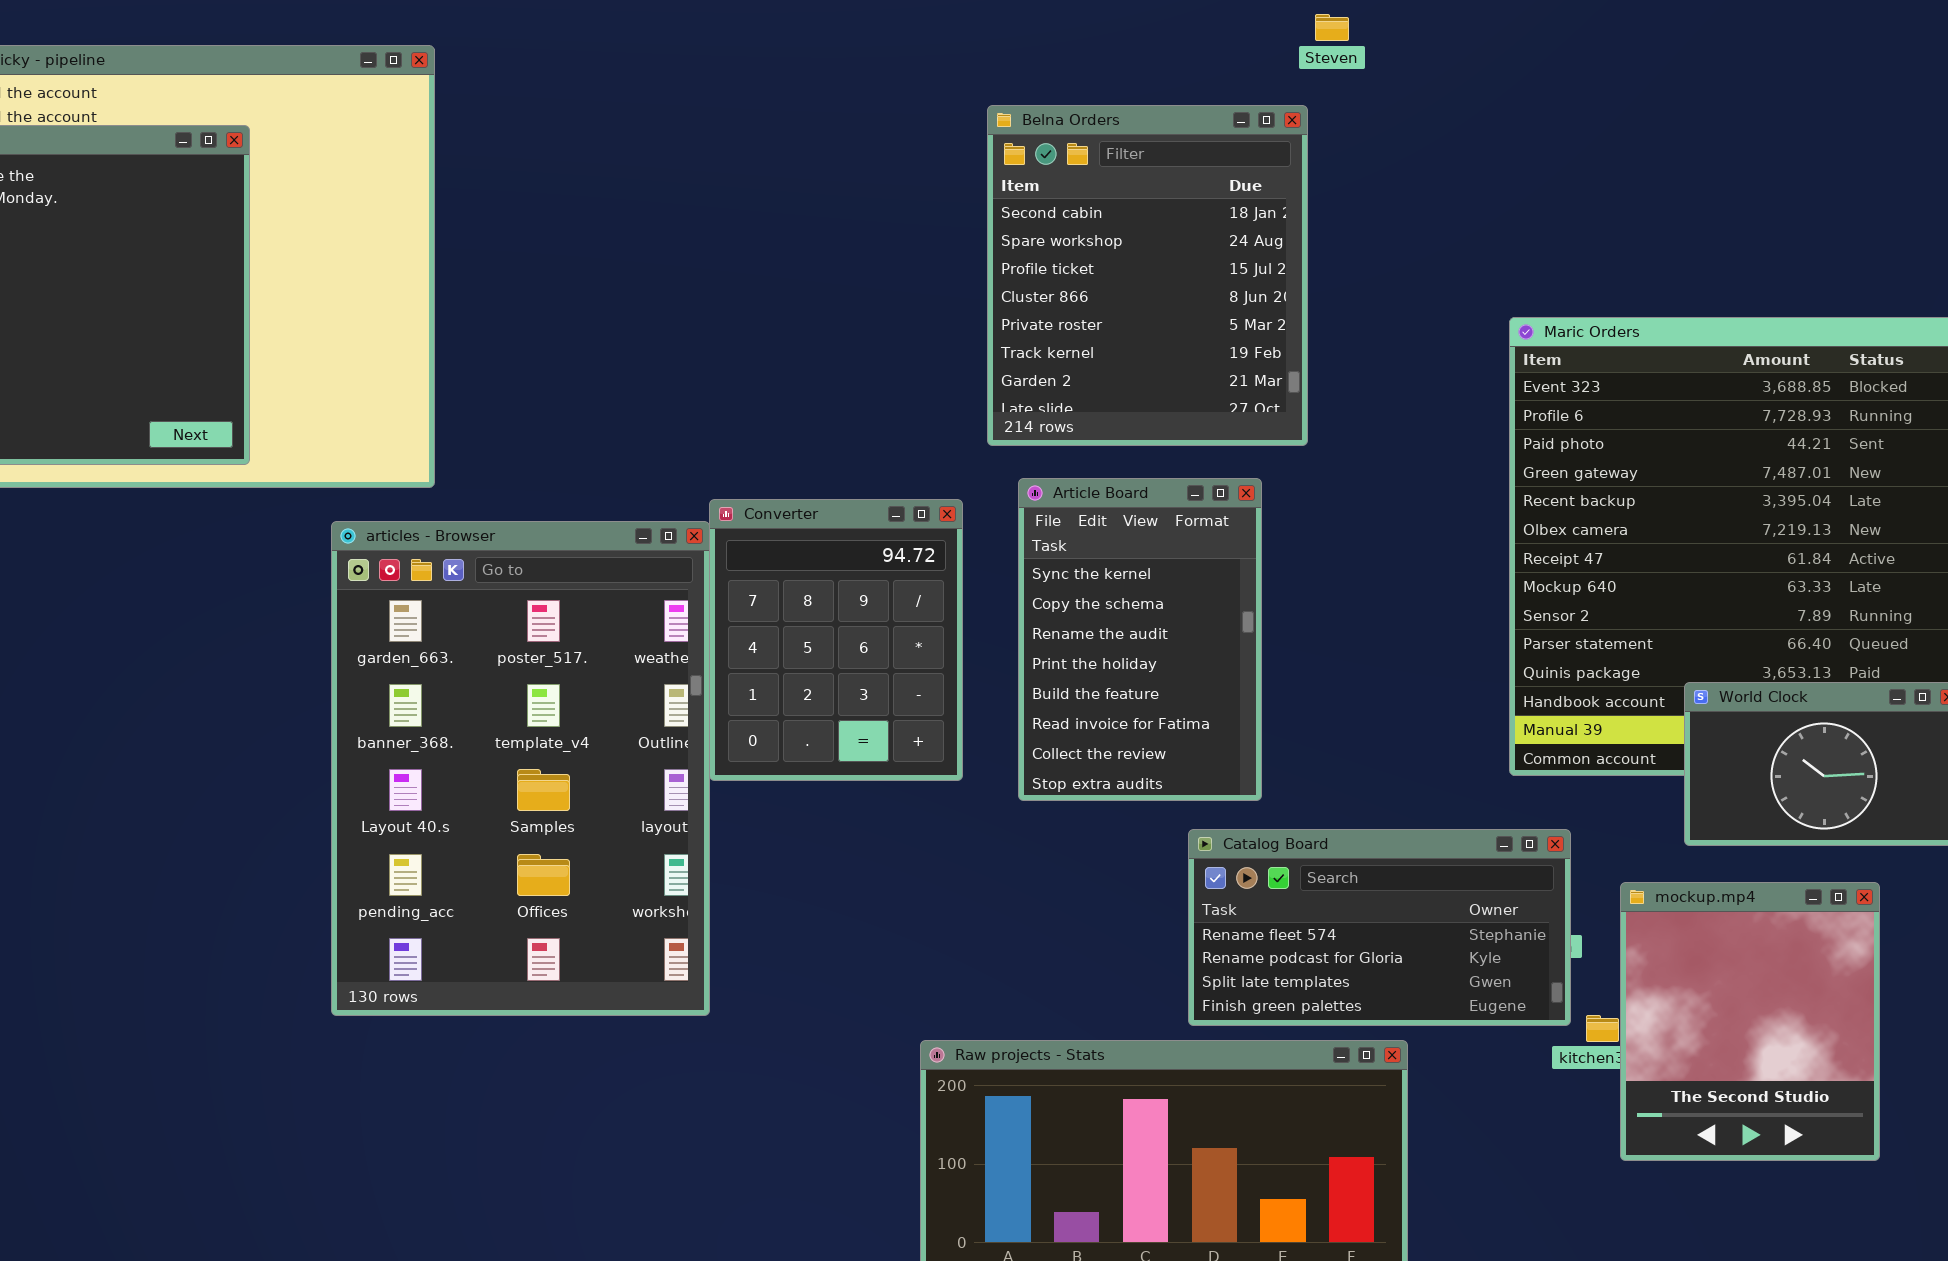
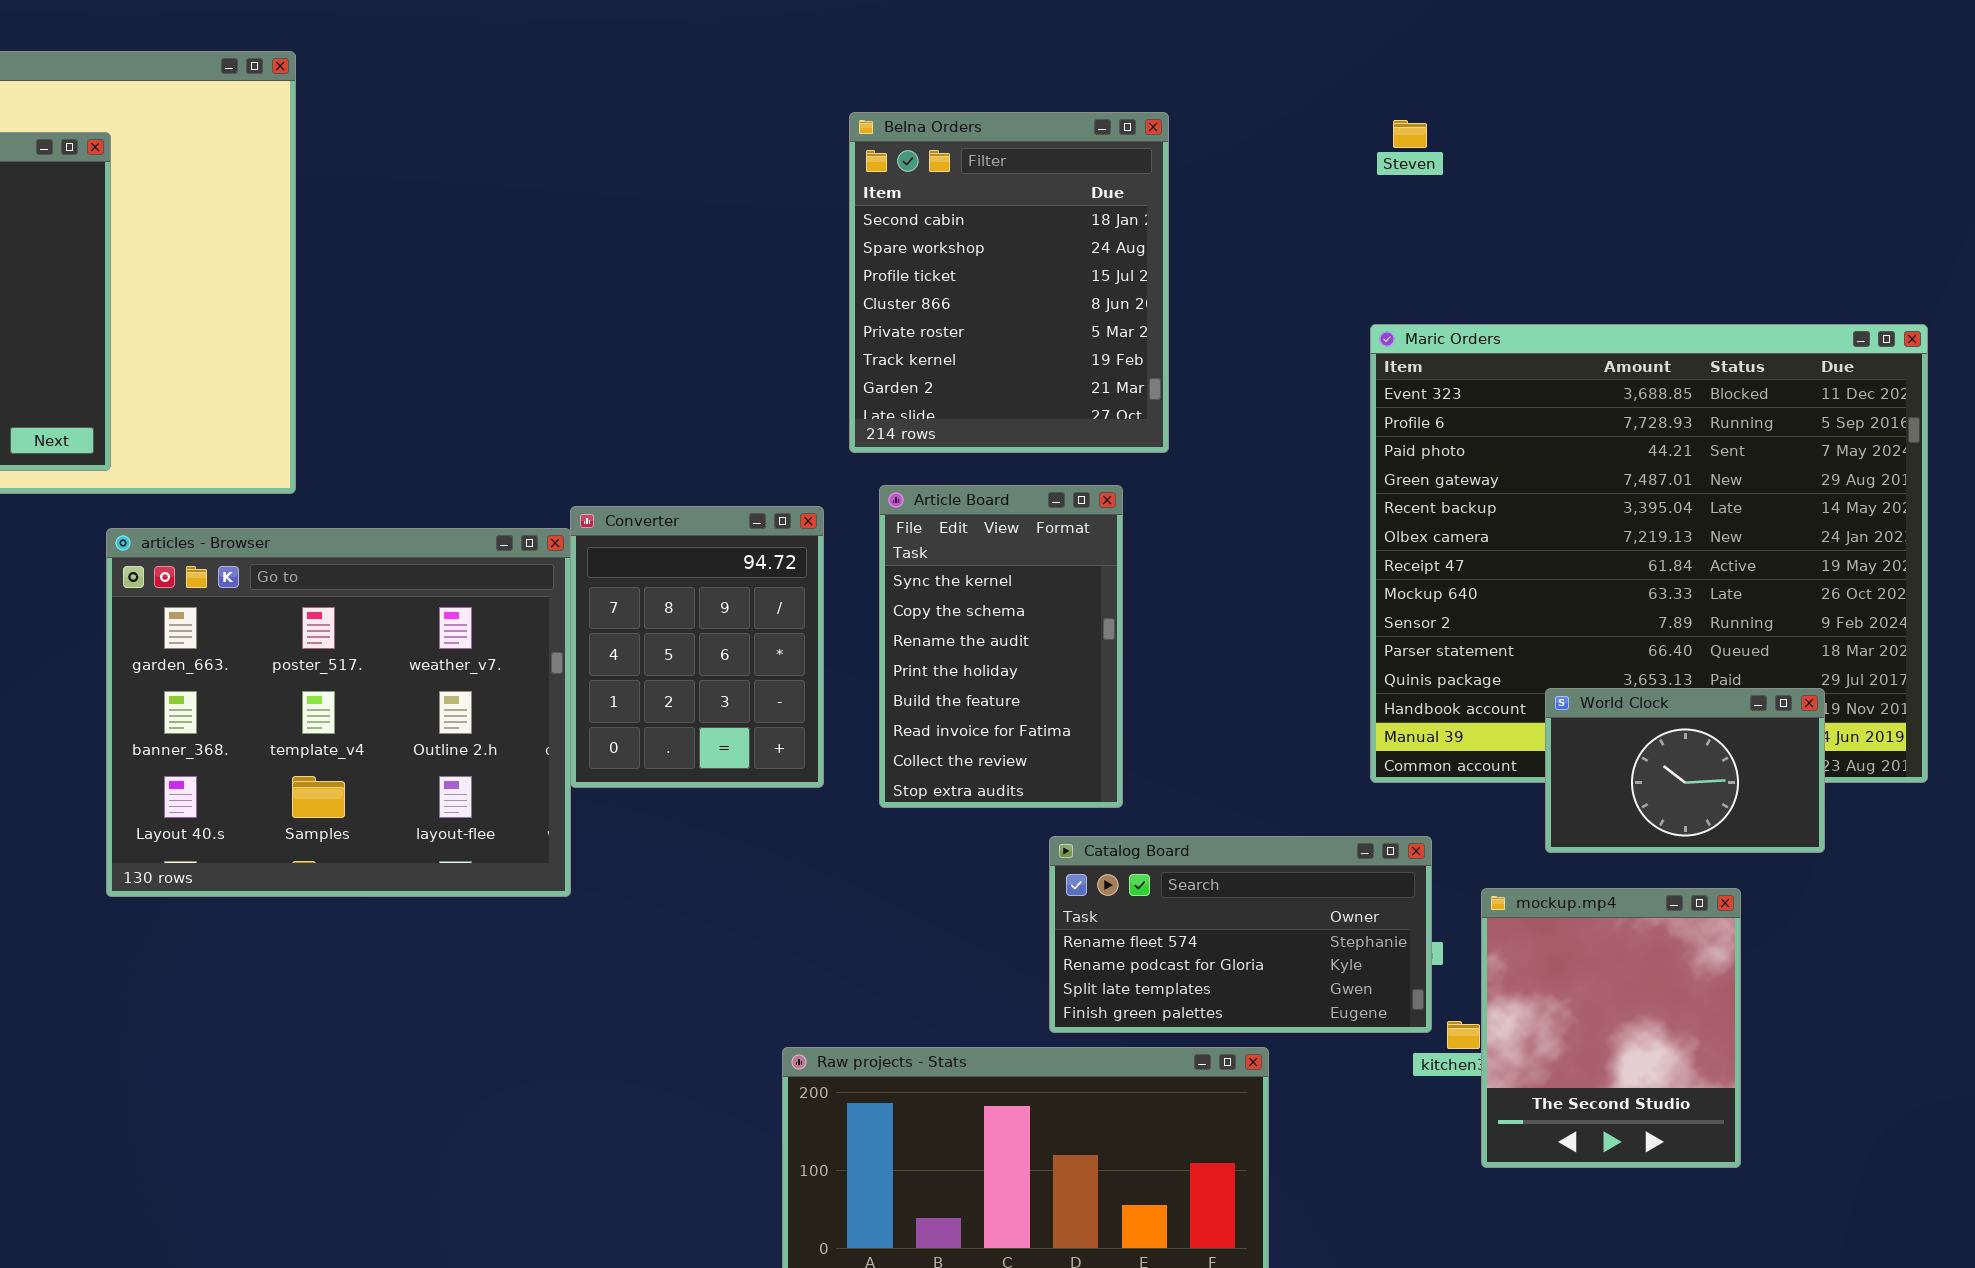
Steven: [1315,14,1349,41] -> [1393,120,1427,148], moved
articles - Browser: [331,521,710,1016] -> [106,528,571,897], resized

